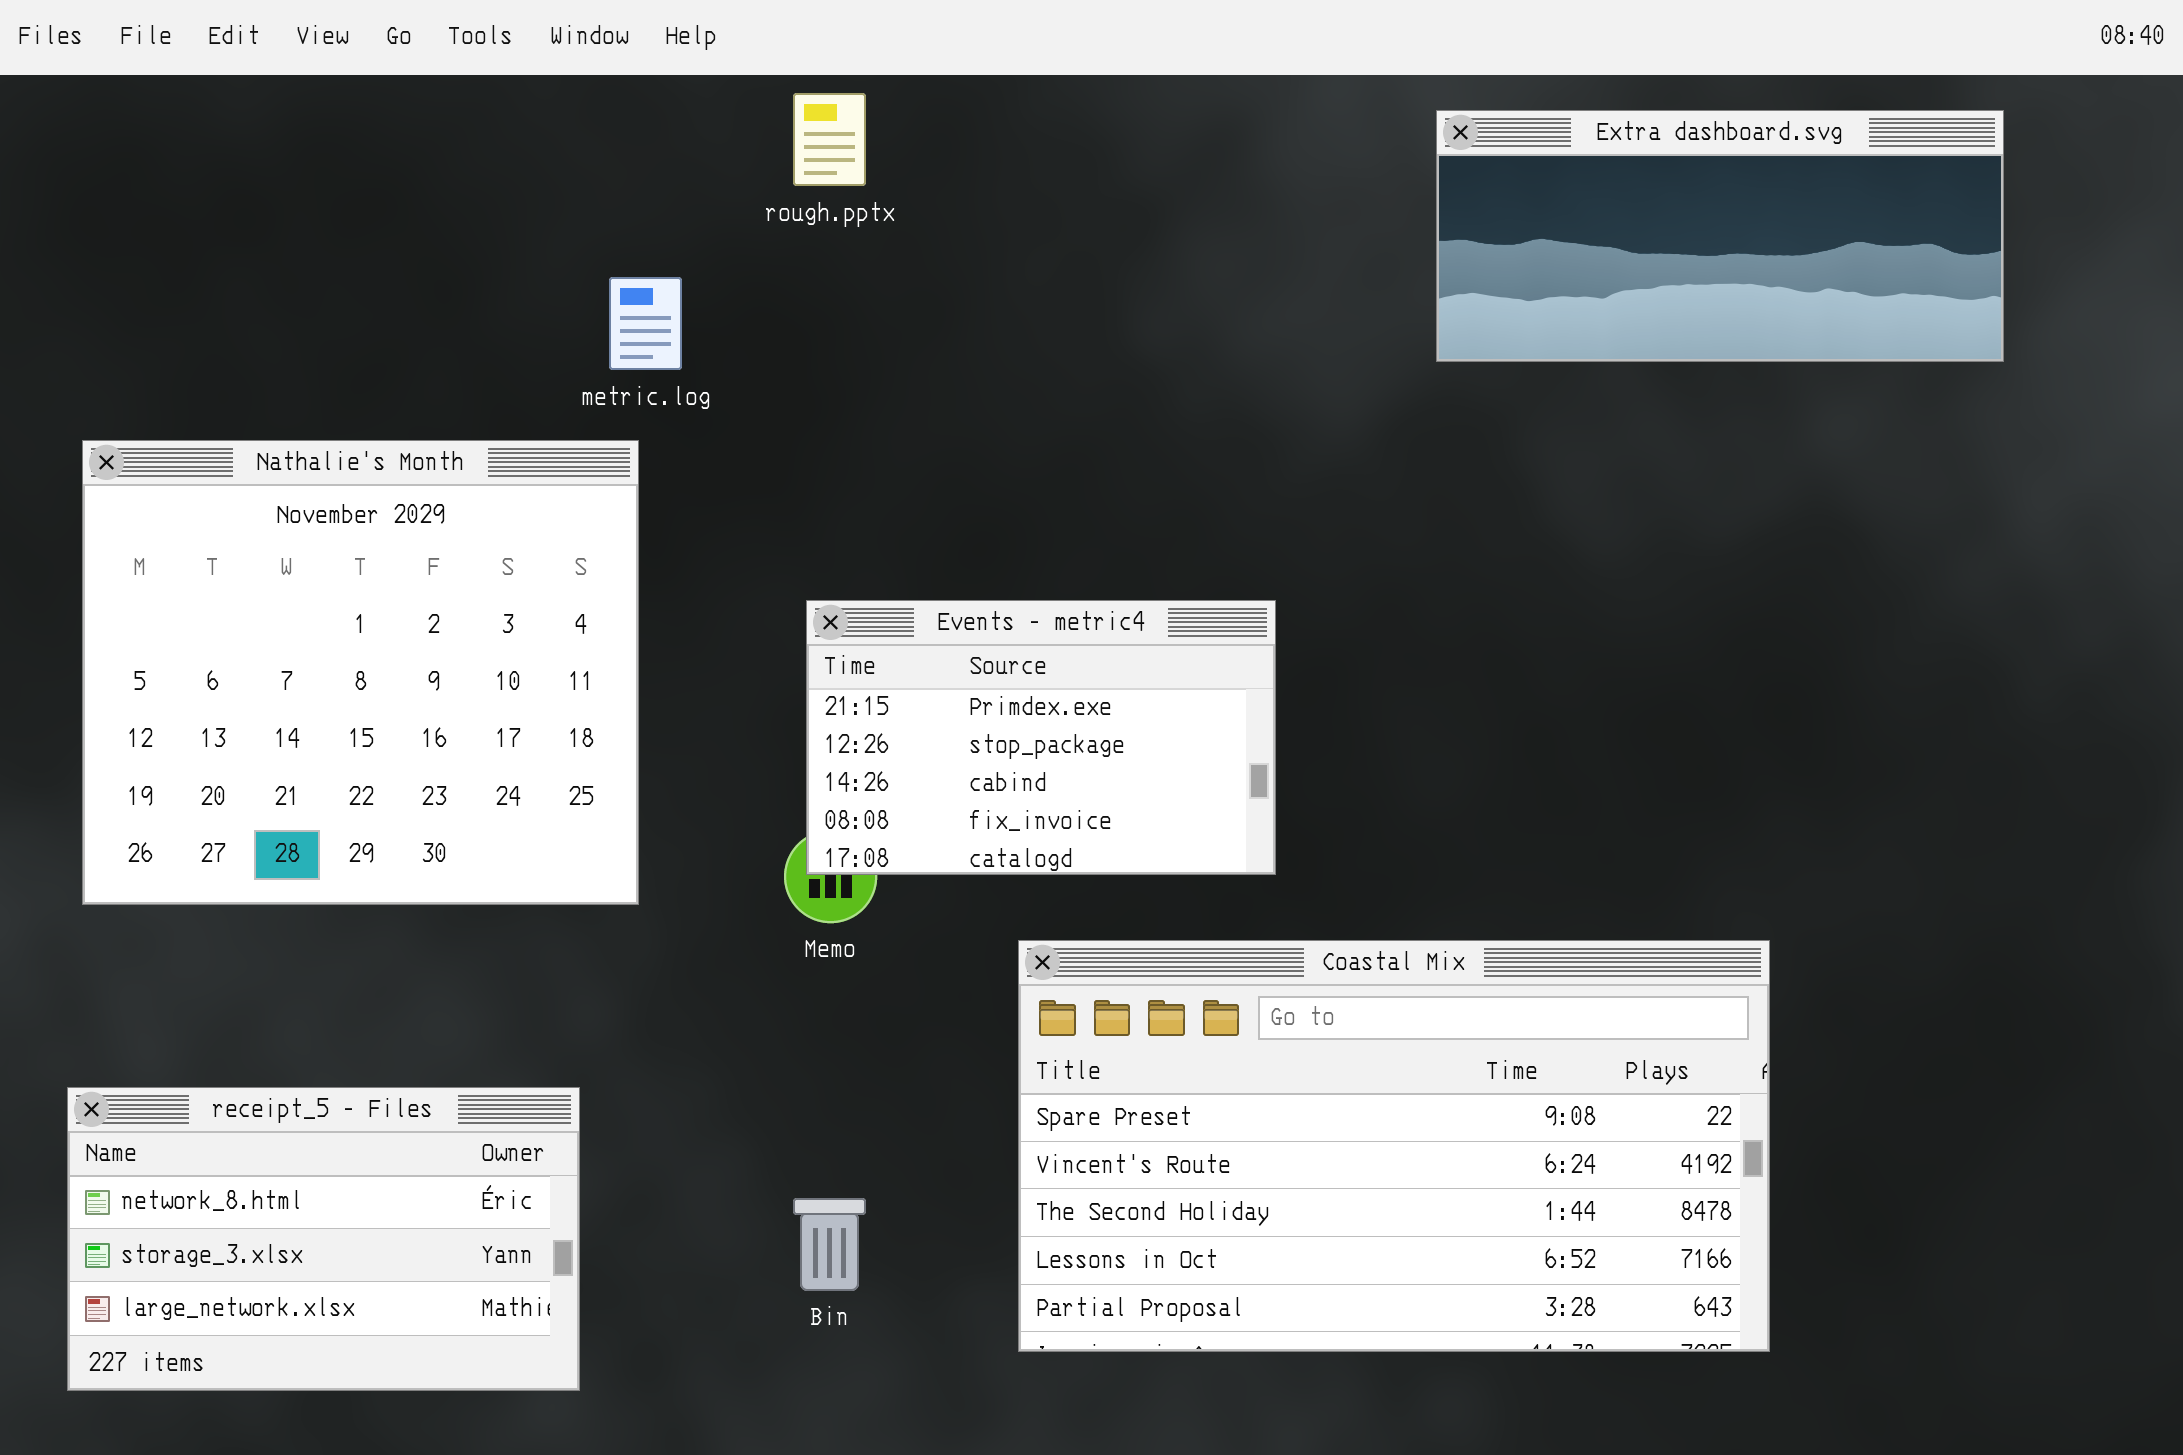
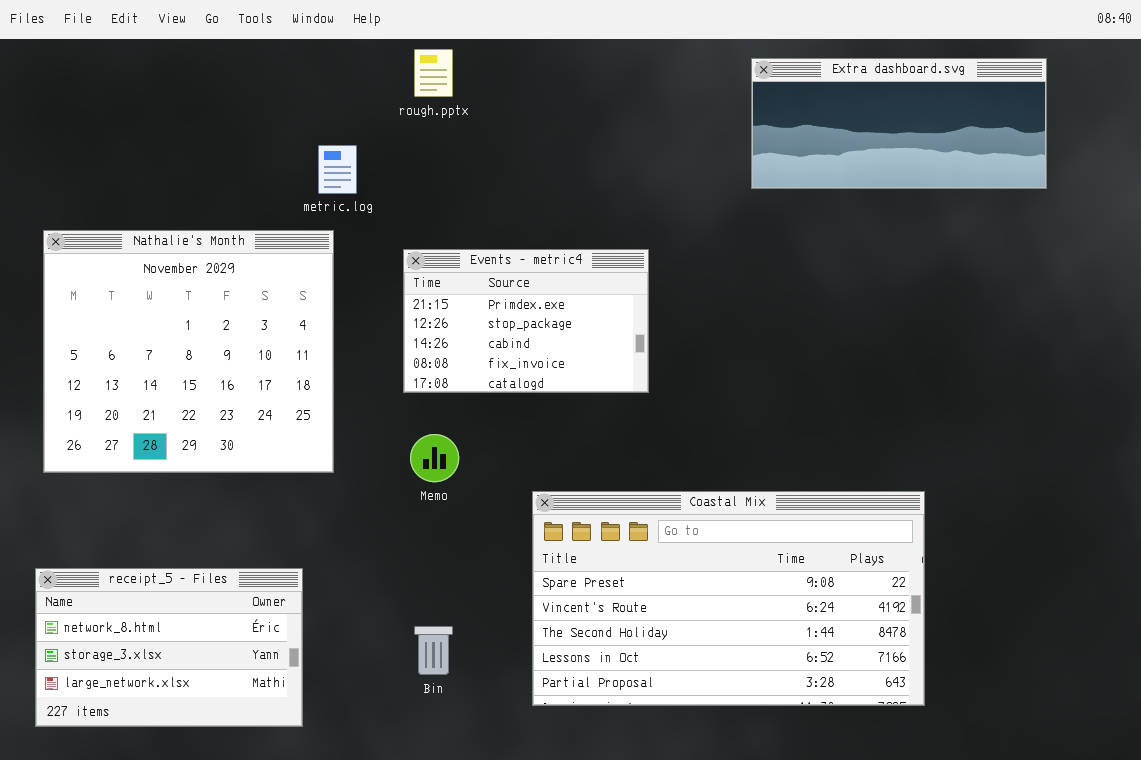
Events - metric4: [806,600,1276,875] -> [403,249,649,393], moved

